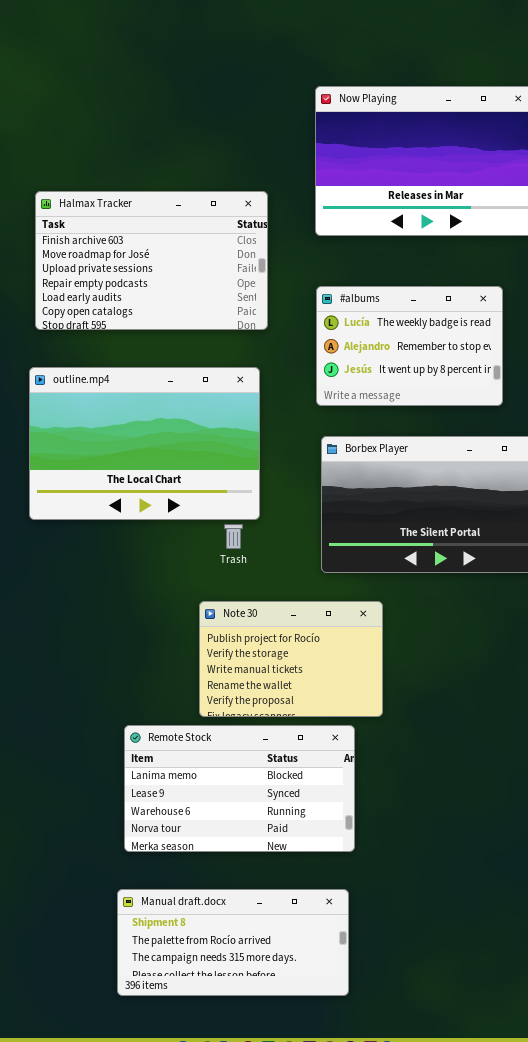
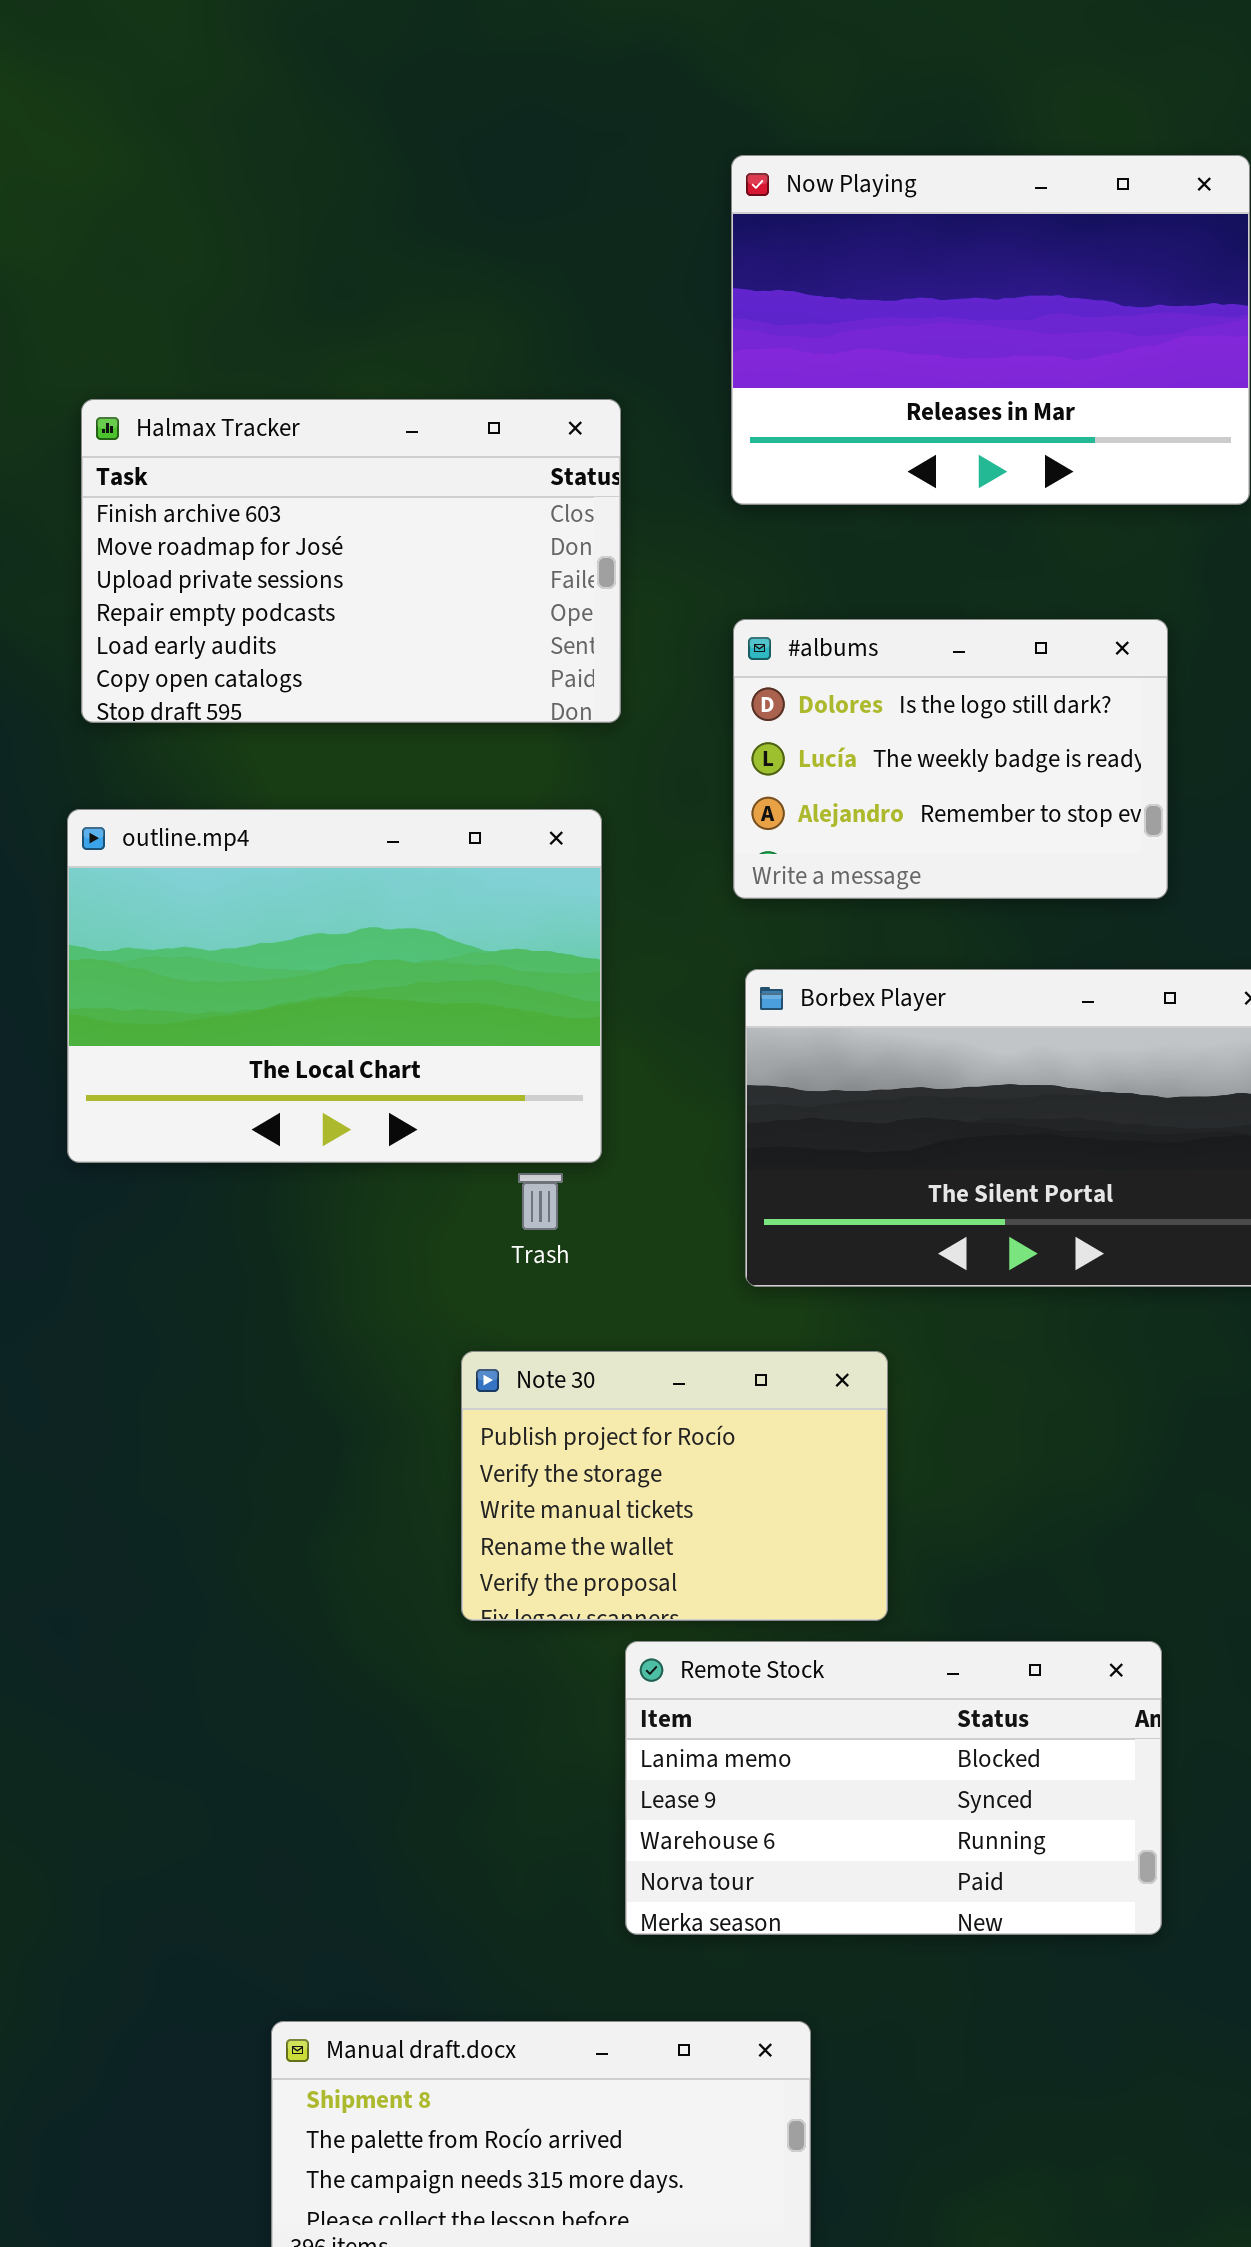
#albums: [316,286,503,406] -> [733,619,1168,899], scrolled up 1 row
Remote Stock: [124,725,355,852] -> [625,1641,1162,1935], moved

